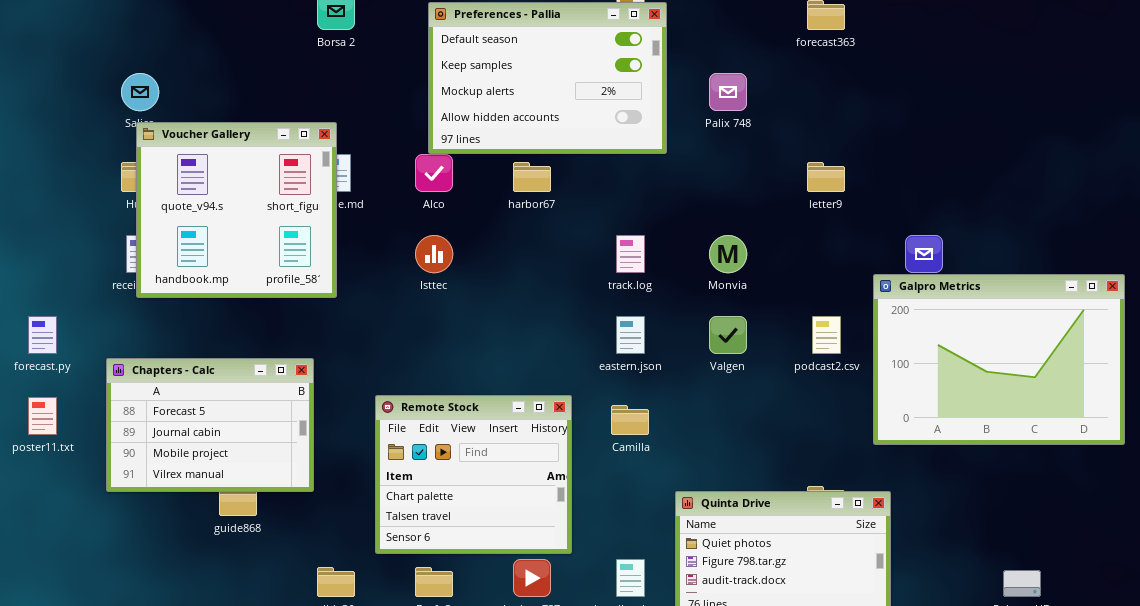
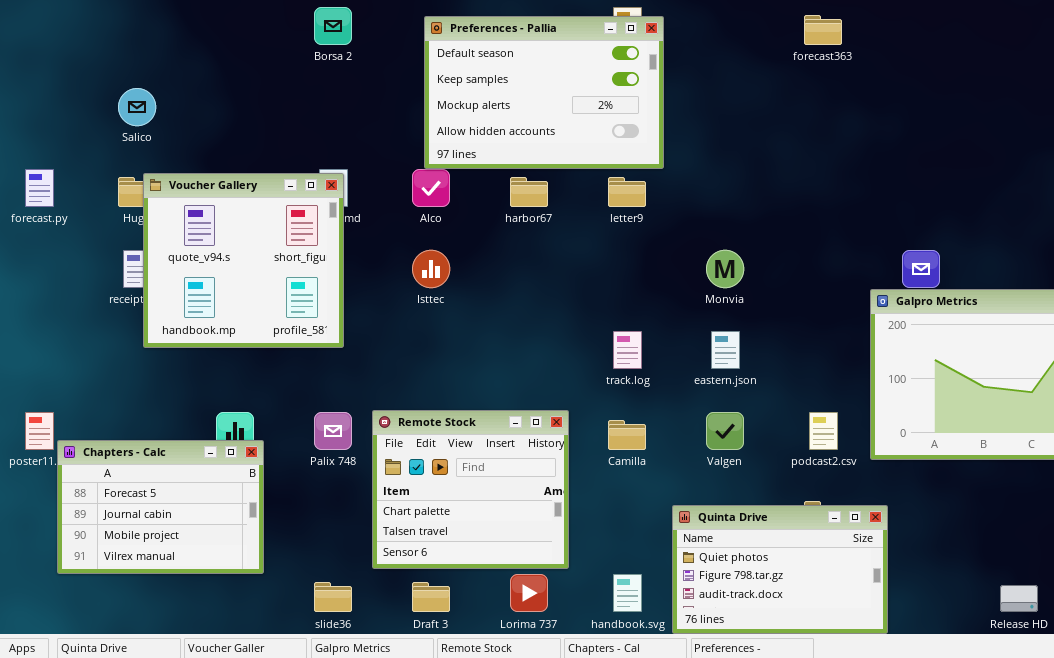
Palix 748: [709,73,747,111] -> [314,412,352,450], moved
Voucher Gallery: [136,122,337,298] -> [143,173,344,348], moved
letter9: [807,162,845,192] -> [608,177,646,207], moved
track.log: [616,235,645,273] -> [613,331,642,369], moved
forecast.py: [28,316,57,354] -> [25,169,54,207], moved
eastern.json: [616,316,645,354] -> [711,331,740,369], moved
Valgen: [709,316,747,354] -> [706,412,744,450], moved
podcast2.csv: [812,316,841,354] -> [809,412,838,450], moved
Chapters - Calc: [106,358,314,492] -> [57,440,264,574], moved

